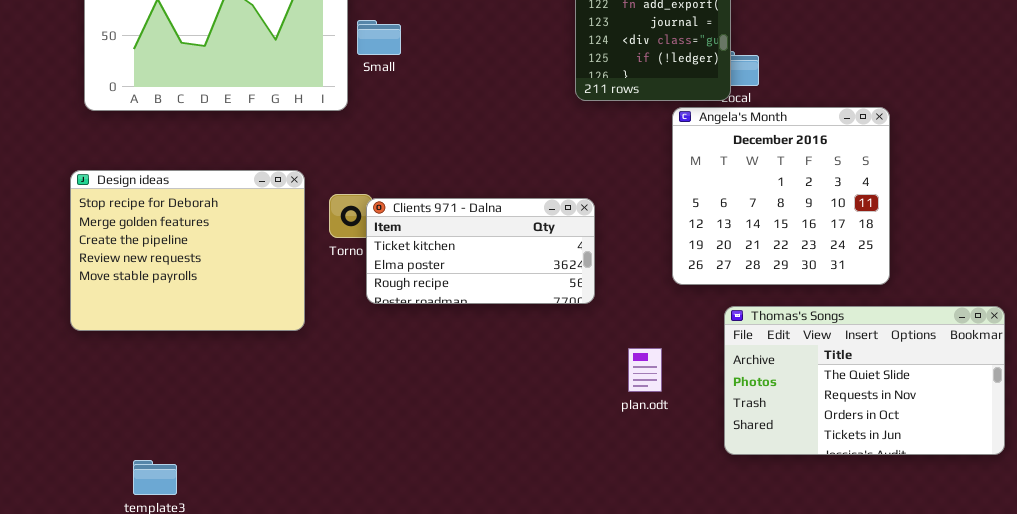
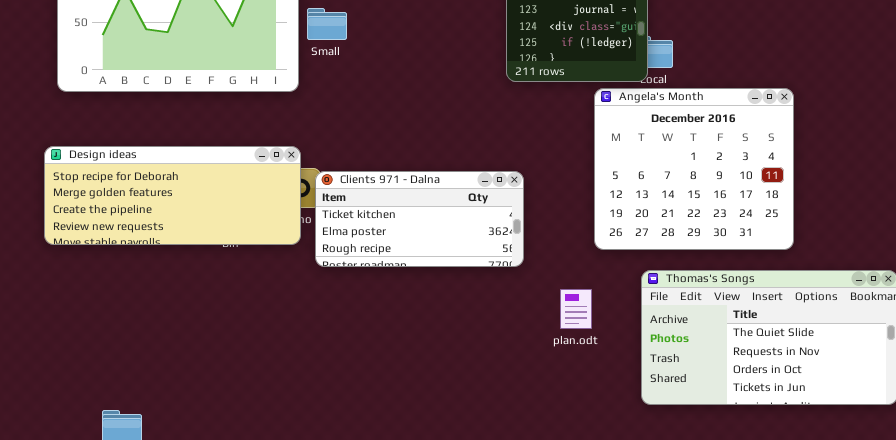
Design ideas: [70,170,305,331] -> [44,146,301,245], resized
plan.odt: [628,348,662,392] -> [560,289,592,329], moved

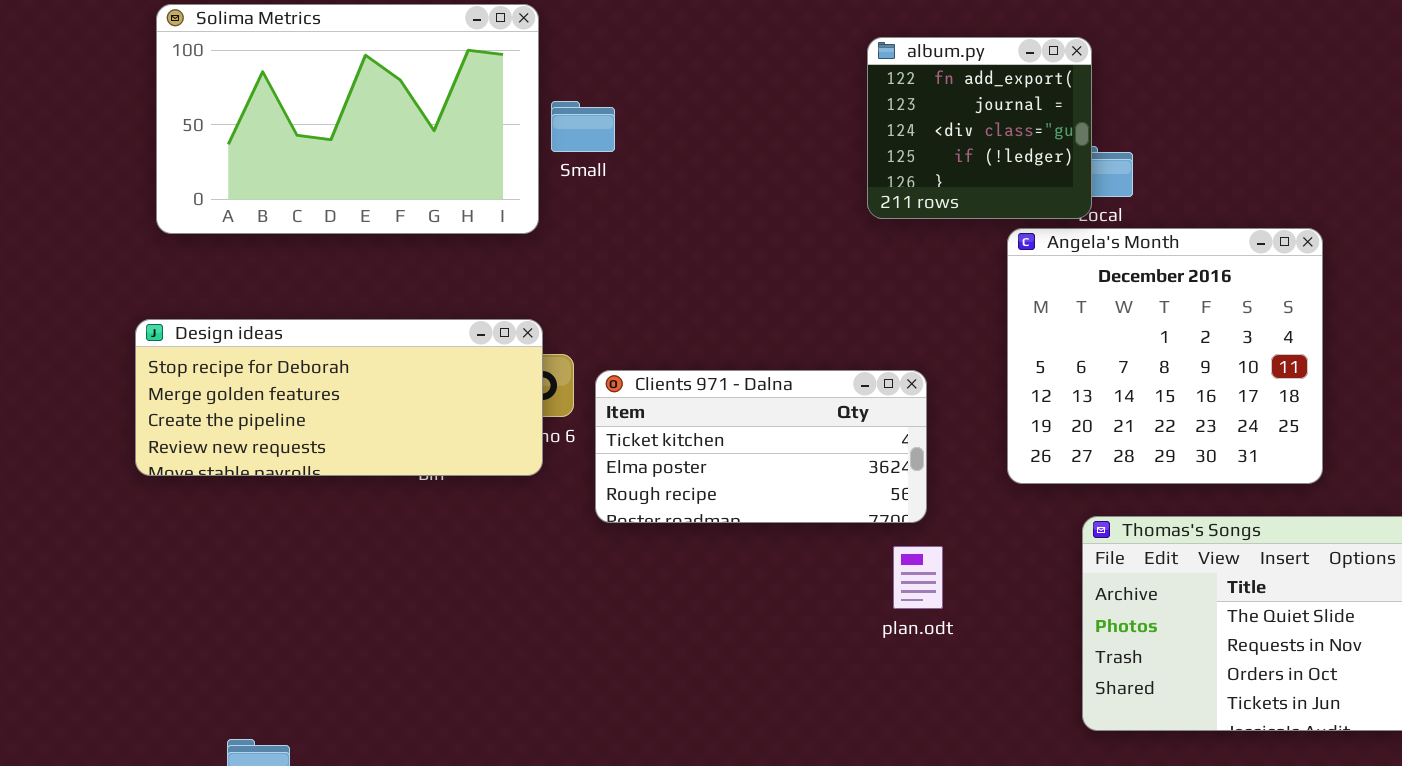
Clients 971 - Dalna: [315,171,524,267] -> [595,370,927,523], moved
plan.odt: [560,289,592,329] -> [893,546,943,609], moved

